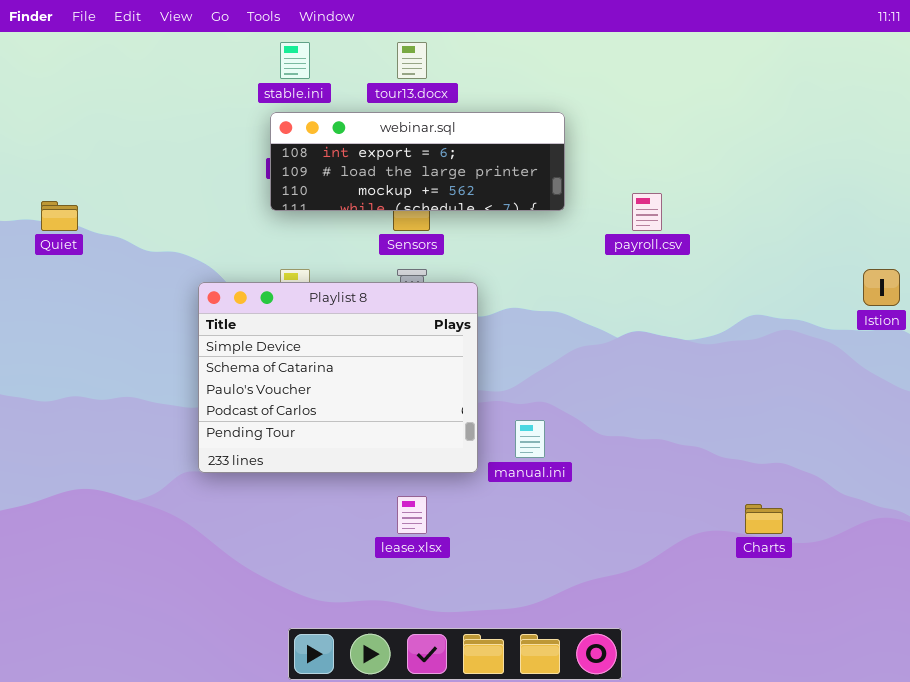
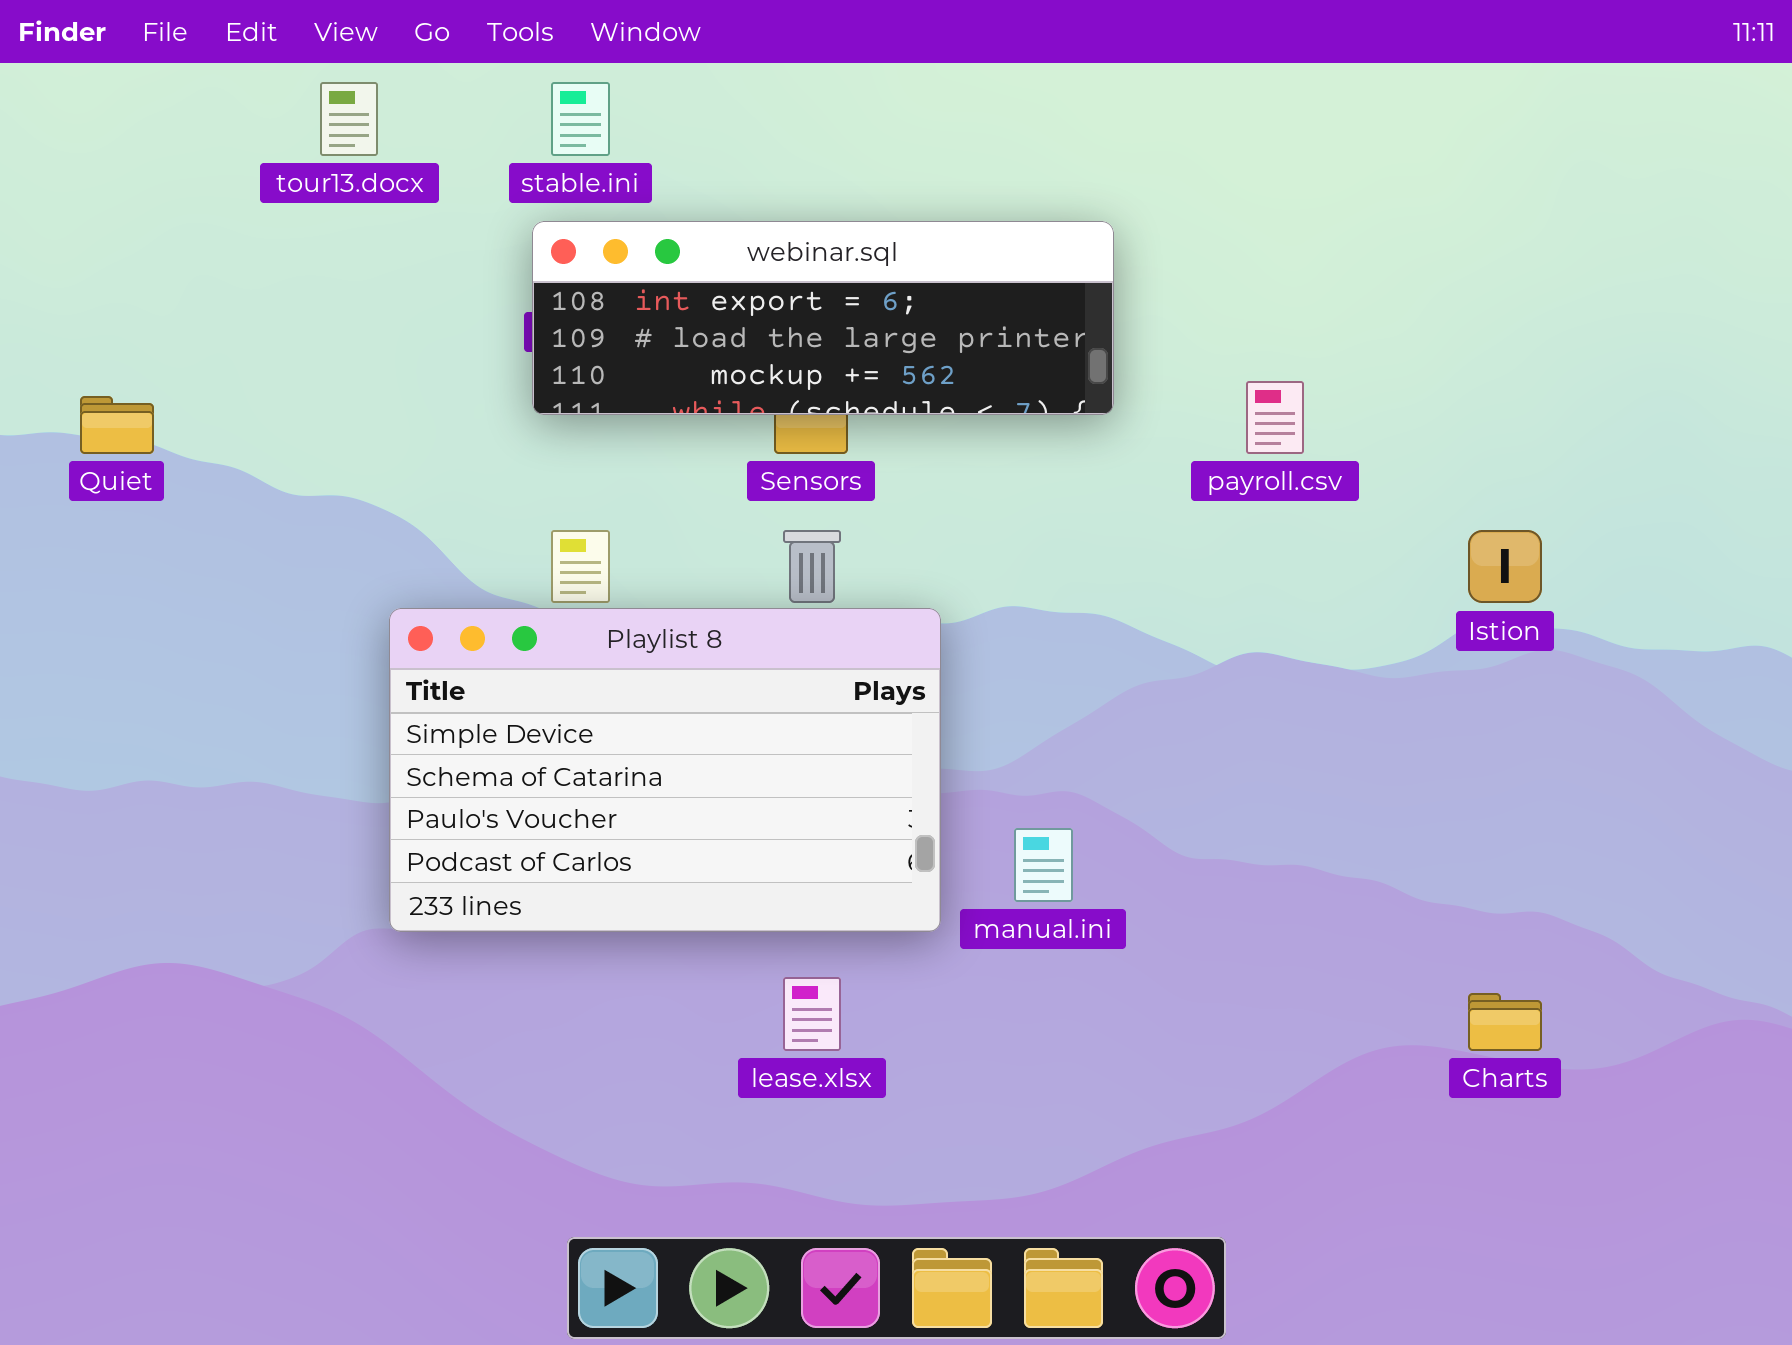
tour13.docx: [397,42,427,79] -> [320,82,378,156], moved
Istion: [863,269,900,306] -> [1468,530,1542,603], moved
Playlist 8: [198,282,478,473] -> [389,608,941,932], resized

